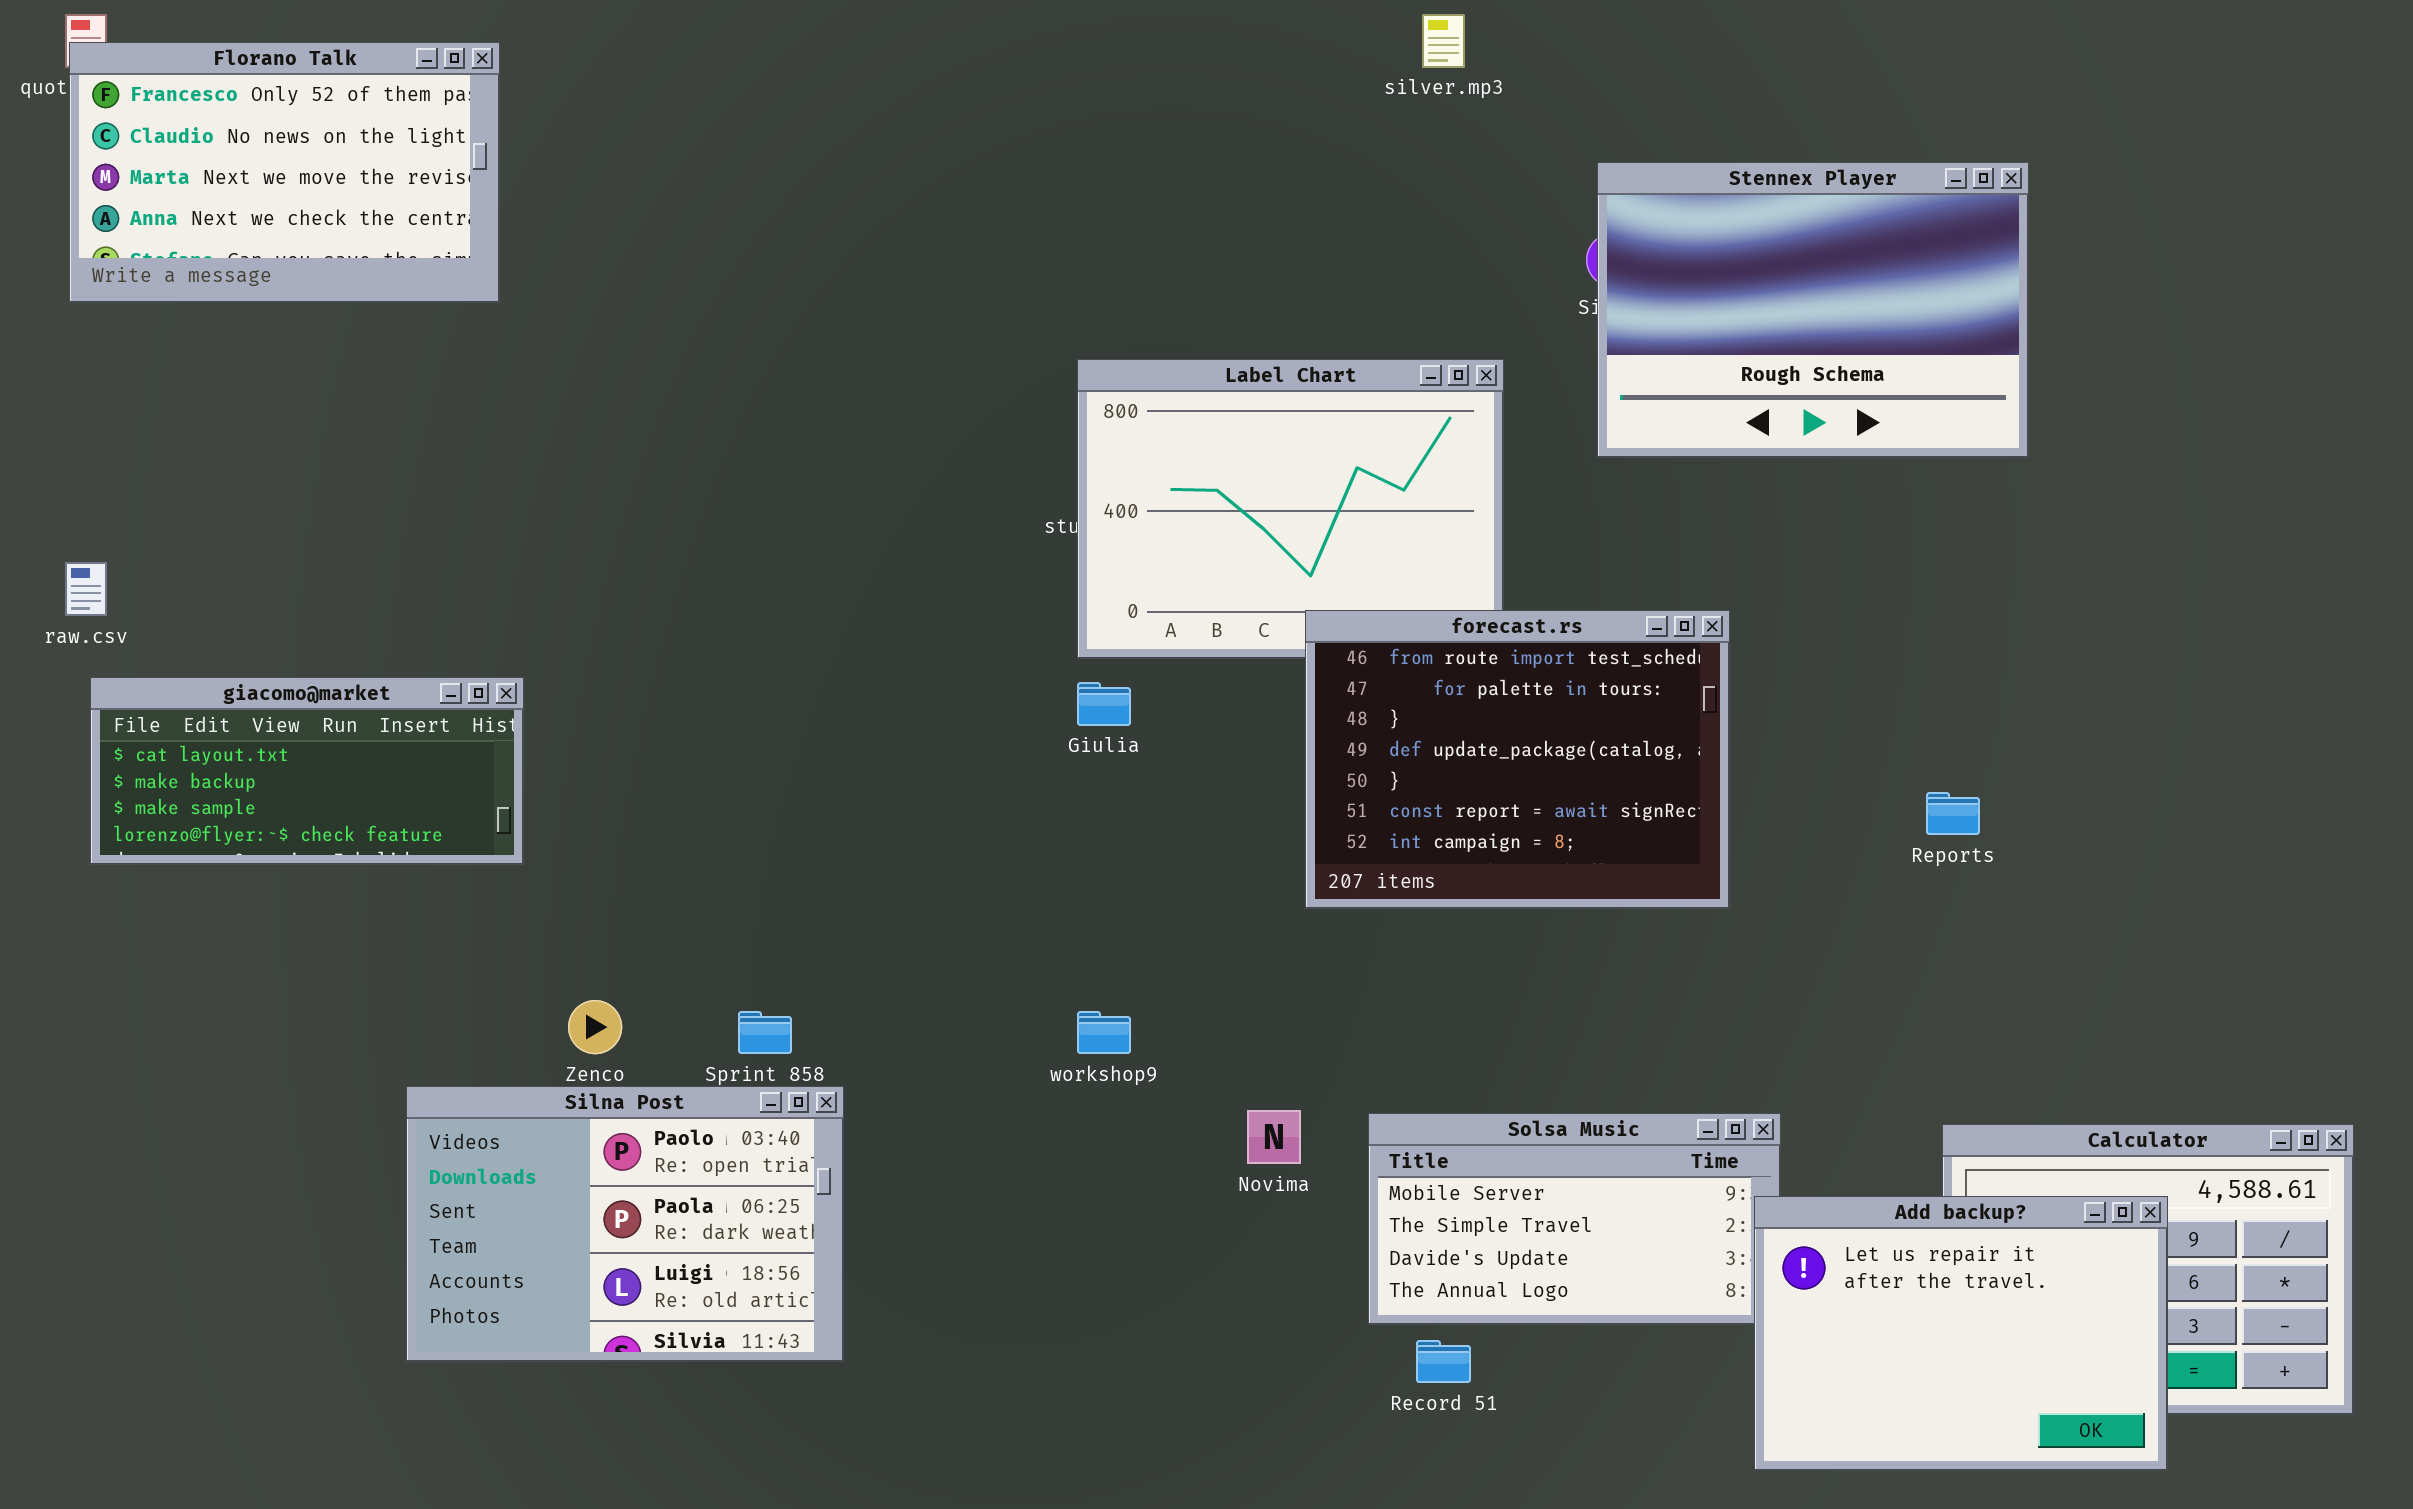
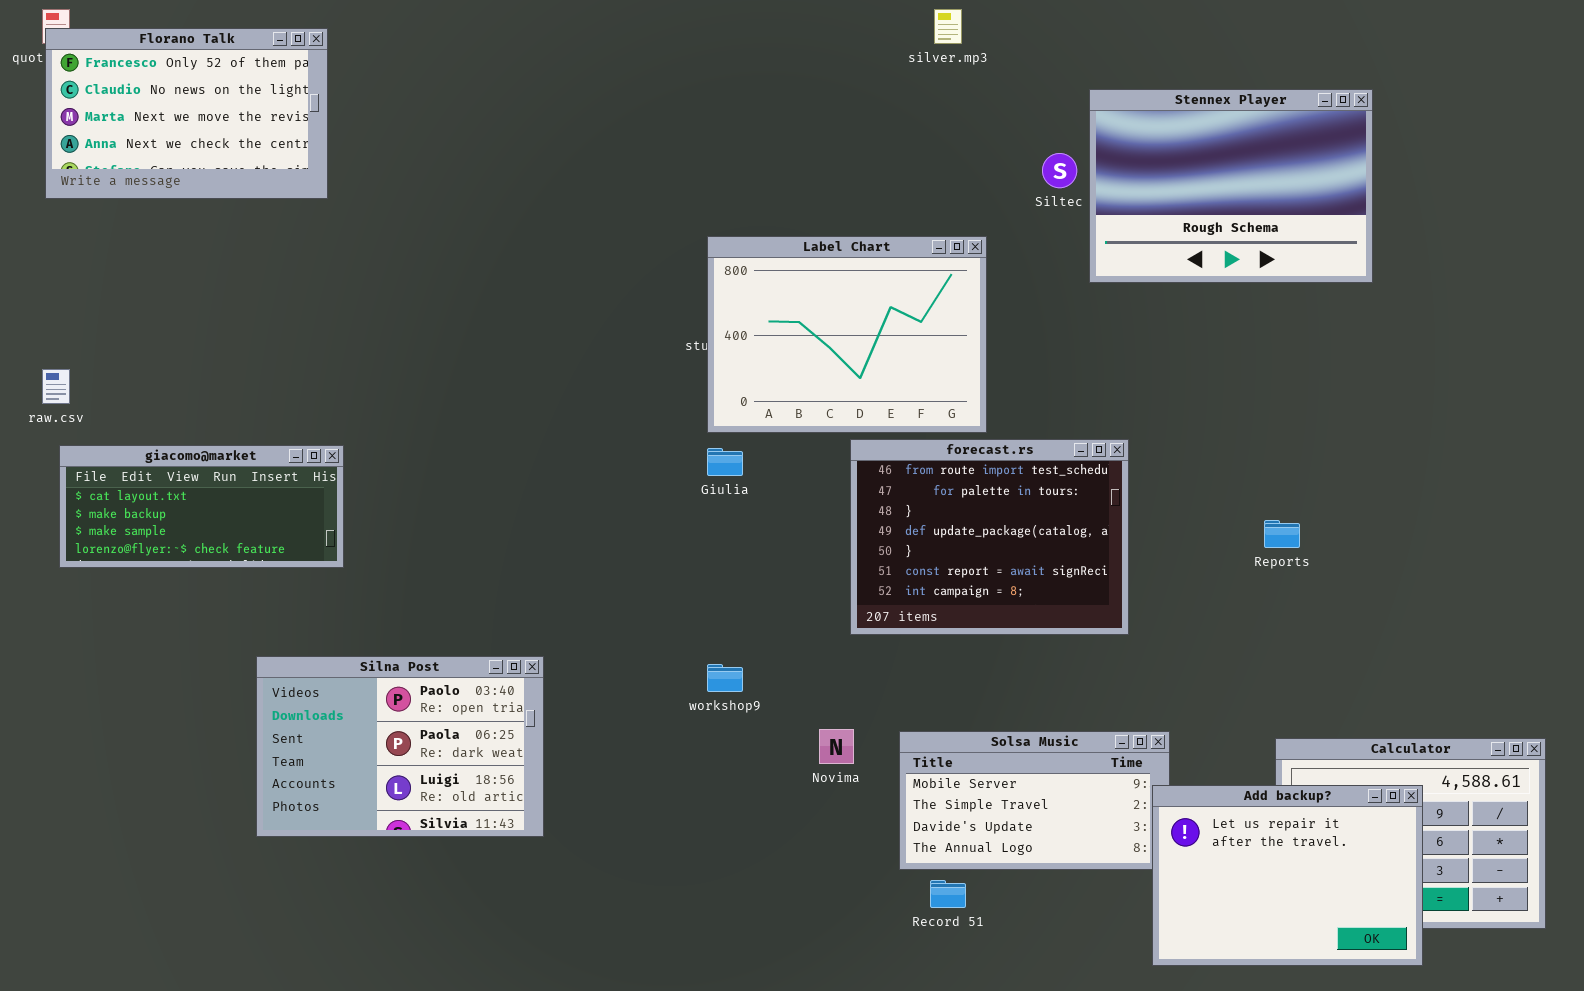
Stennex Player: [1597,162,2029,458] -> [1089,89,1373,283], moved
forecast.rs: [1305,610,1730,909] -> [850,439,1129,635], moved
Silna Post: [406,1086,844,1362] -> [256,656,544,837], moved

